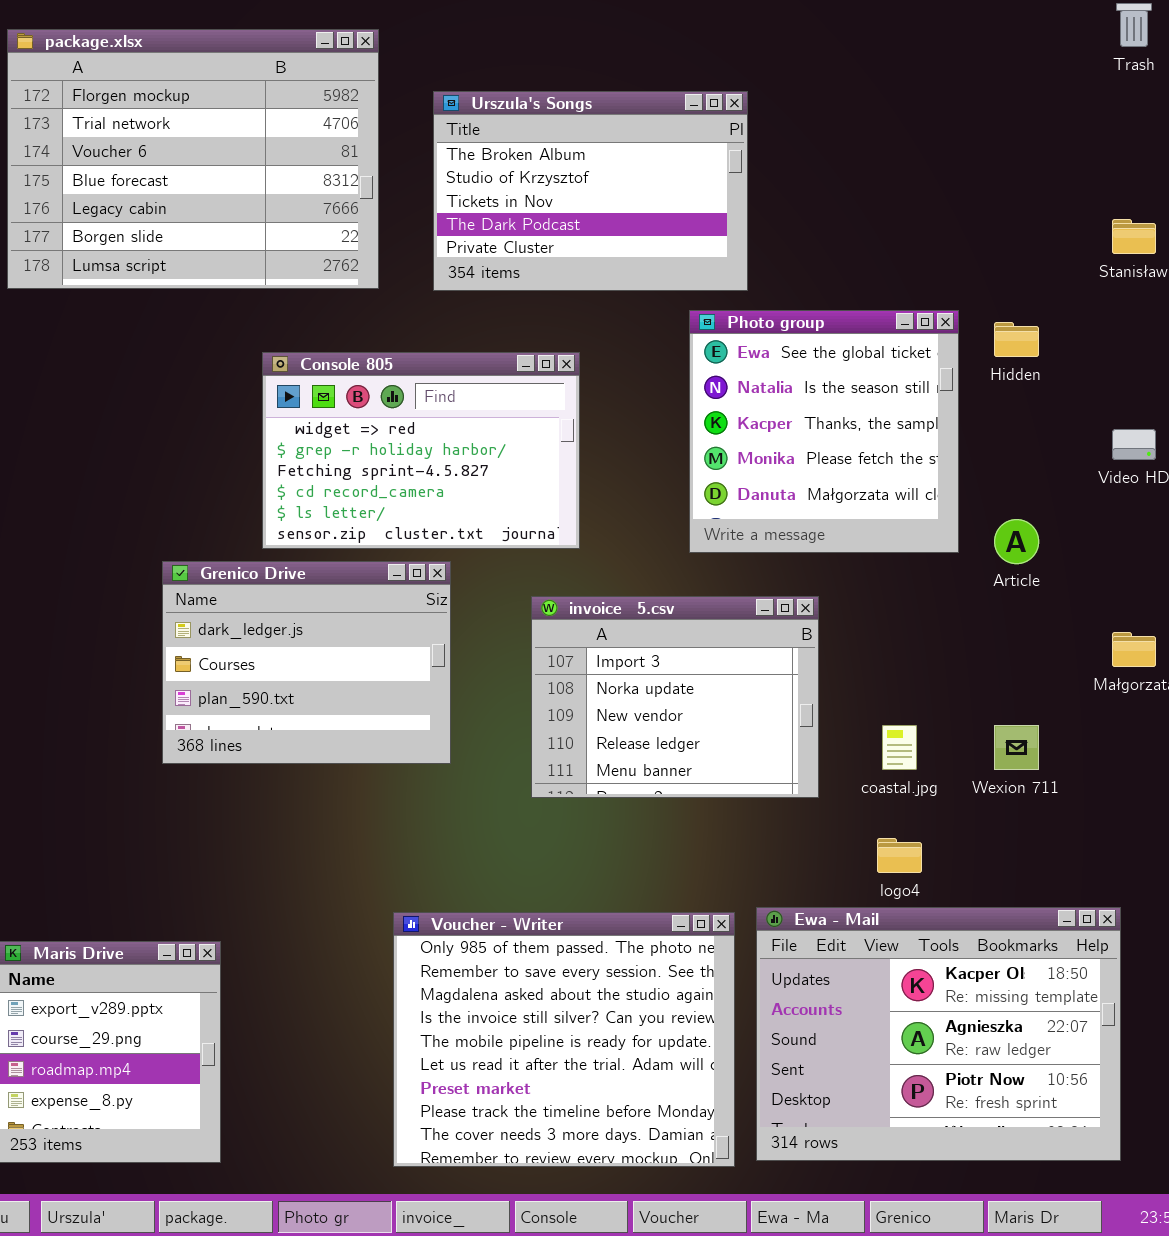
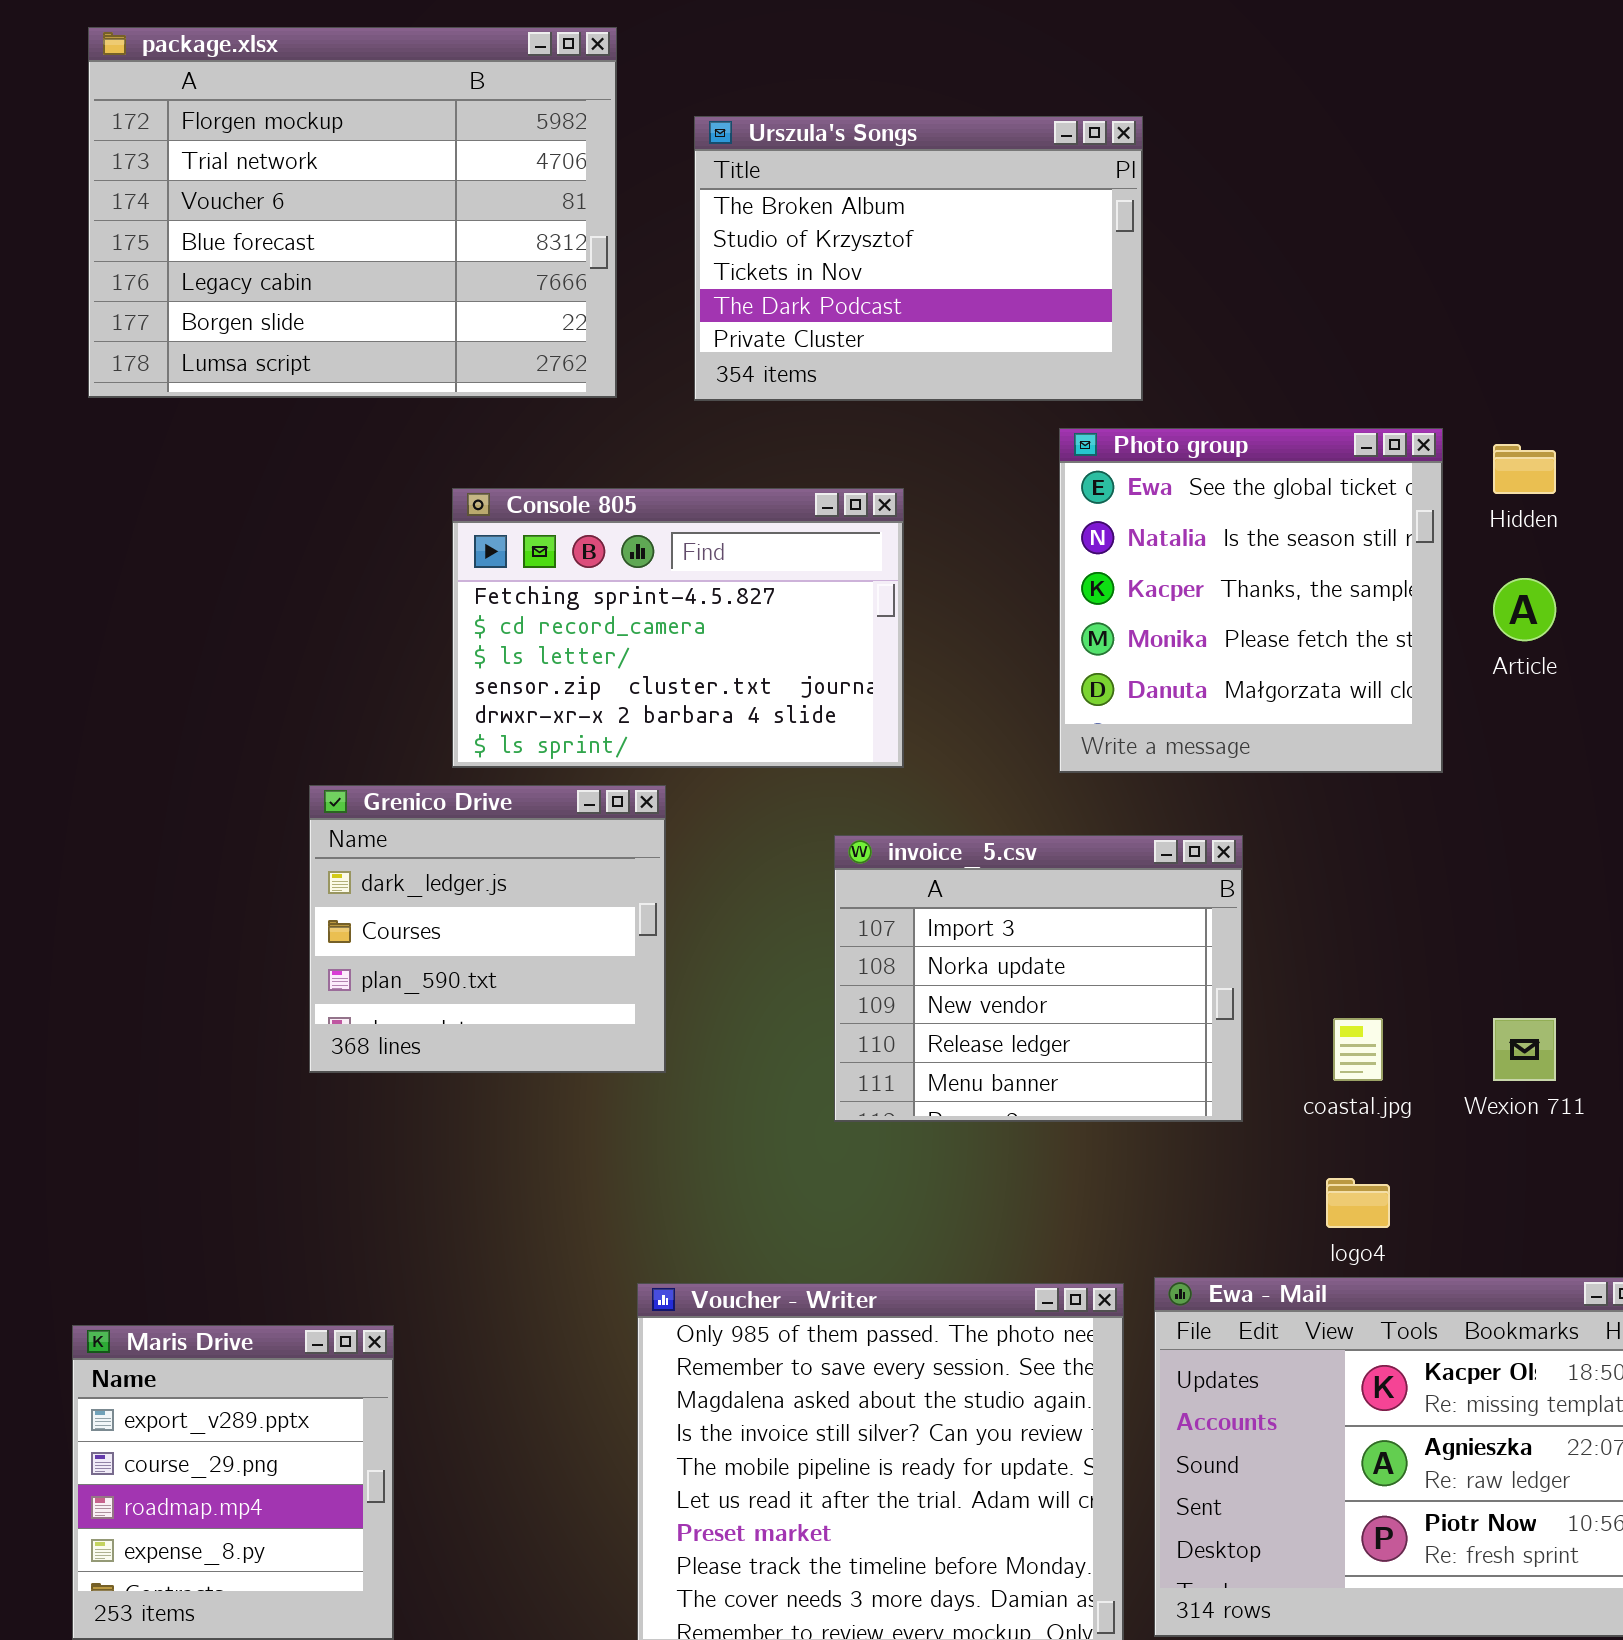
Console 805: [262,352,580,549] -> [452,488,904,768], scrolled down 2 rows
Article: [994,519,1039,564] -> [1493,578,1556,641], moved
Grenico Drive: [162,561,451,764] -> [309,785,666,1073], resized

